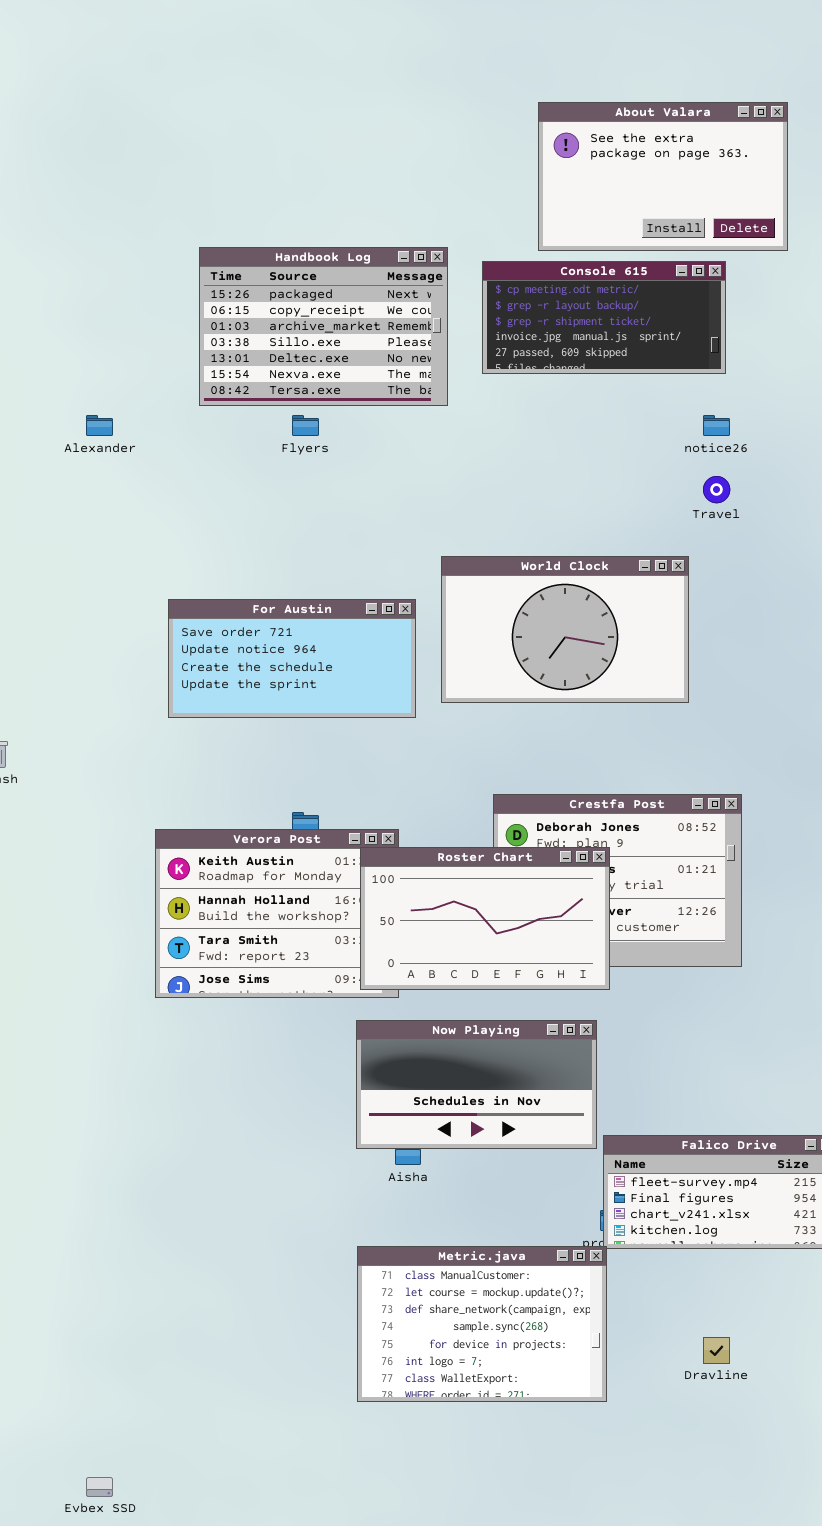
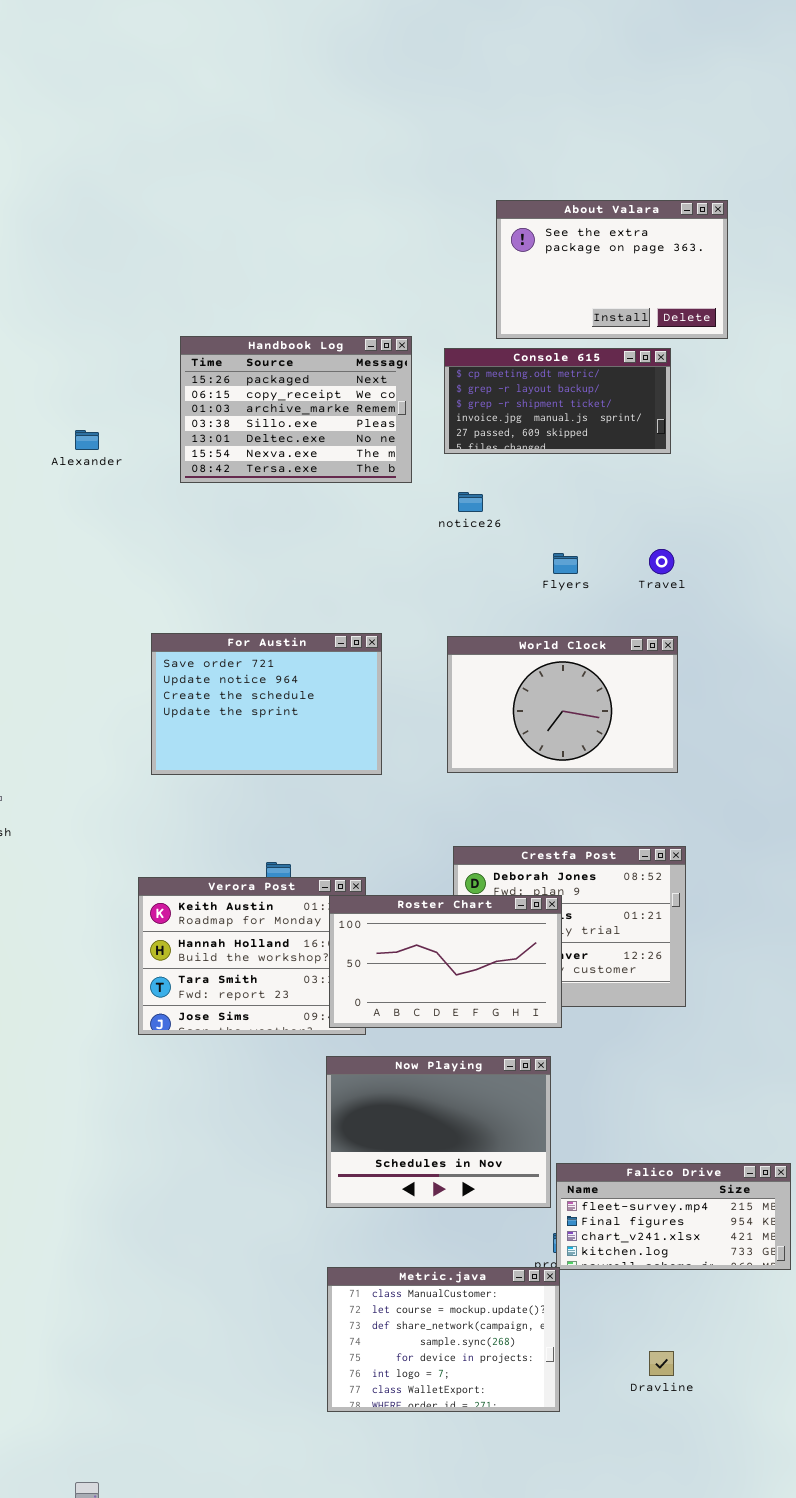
Alexander: [86,415,113,436] -> [75,430,99,450], moved
Flyers: [292,415,319,436] -> [553,553,578,574], moved
notice26: [703,415,730,436] -> [458,492,483,512], moved
World Clock: [441,556,689,703] -> [447,636,678,773], moved
For Austin: [168,599,416,718] -> [151,633,382,775], resized
Now Playing: [356,1020,597,1149] -> [326,1056,551,1208], resized

